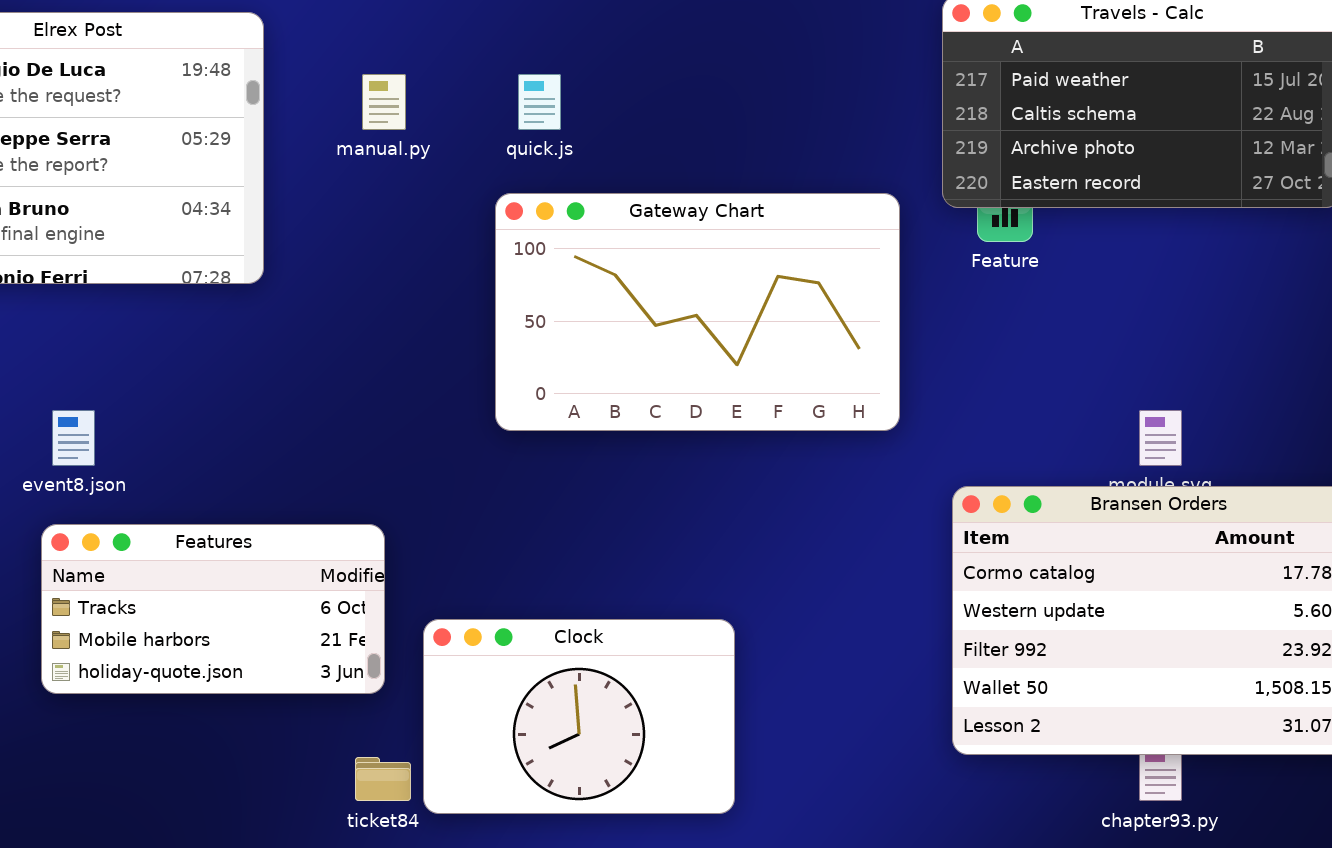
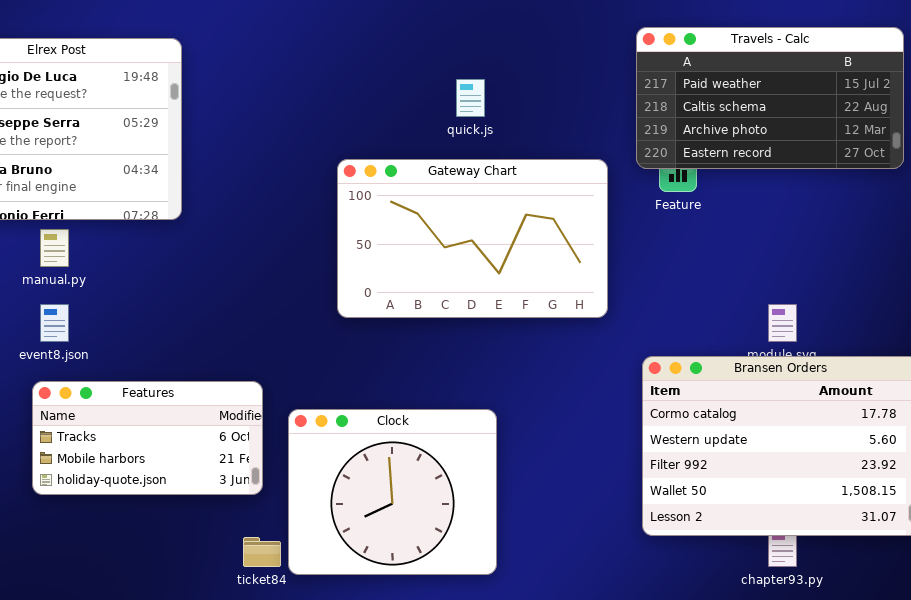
manual.py: [362,74,406,130] -> [40,229,69,267], moved
quick.js: [518,74,561,130] -> [456,79,485,117], moved
Clock: [423,619,735,814] -> [288,409,497,575], resized

